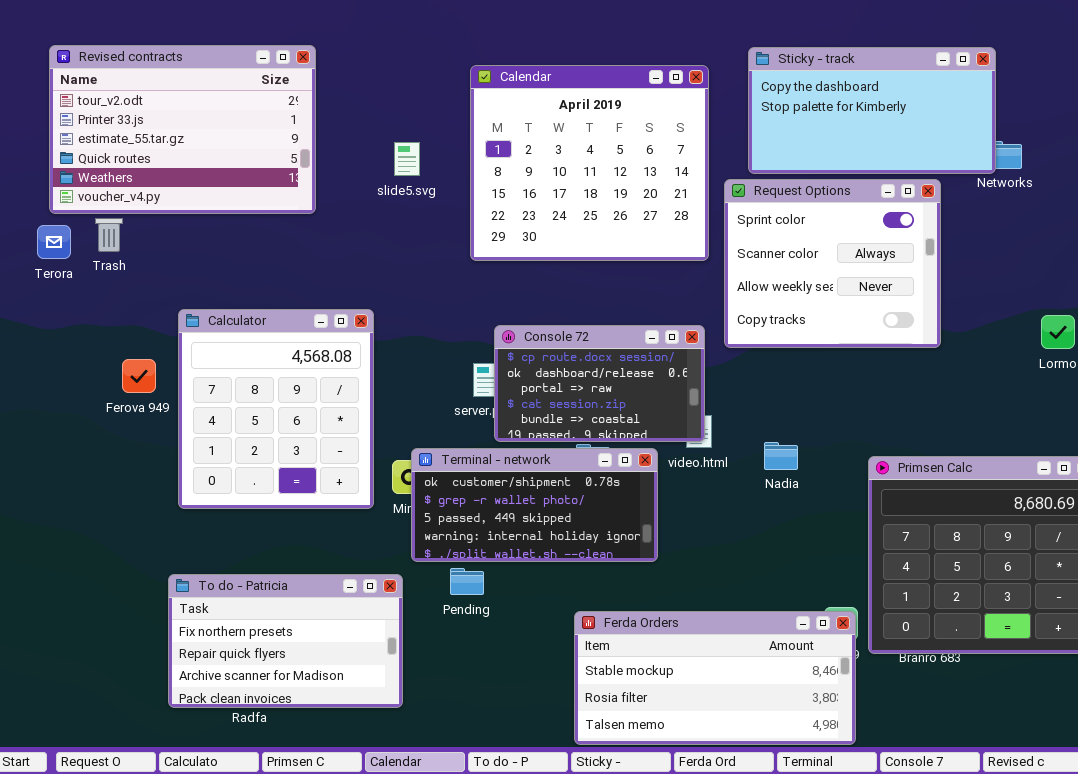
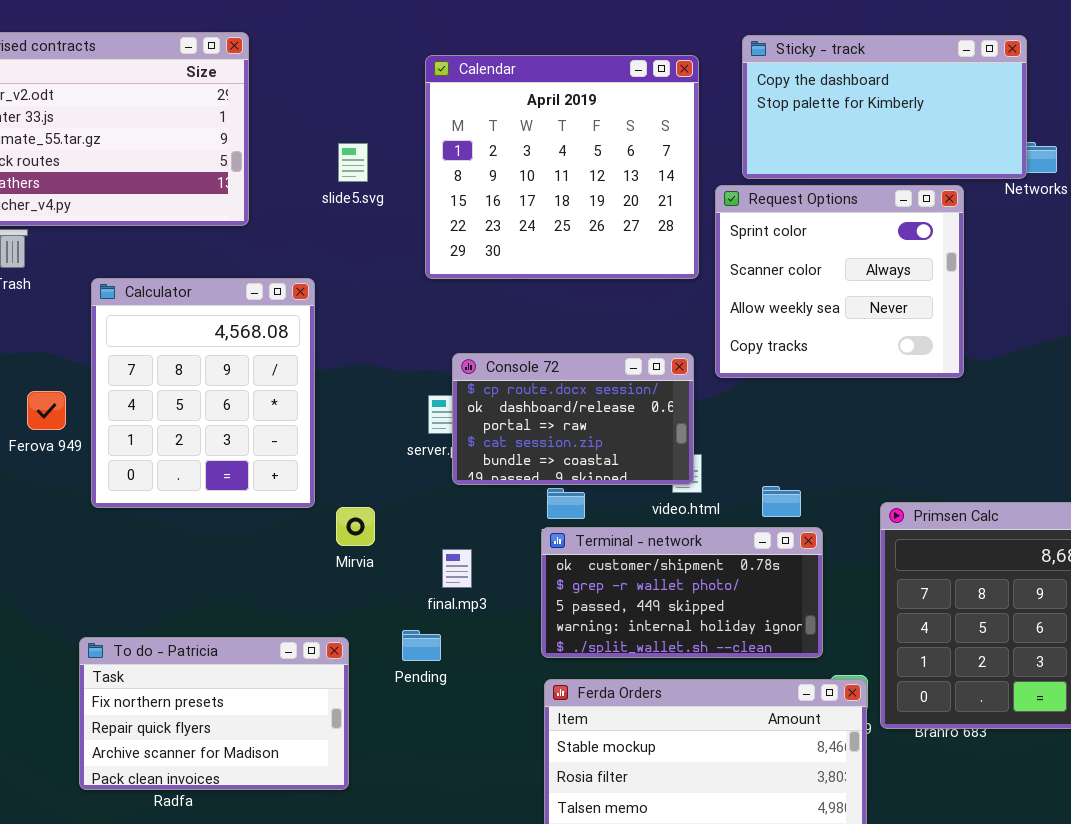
Calculator: [178,309,374,509] -> [91,278,315,508], moved
Terminal - network: [411,448,658,562] -> [541,527,823,658], moved

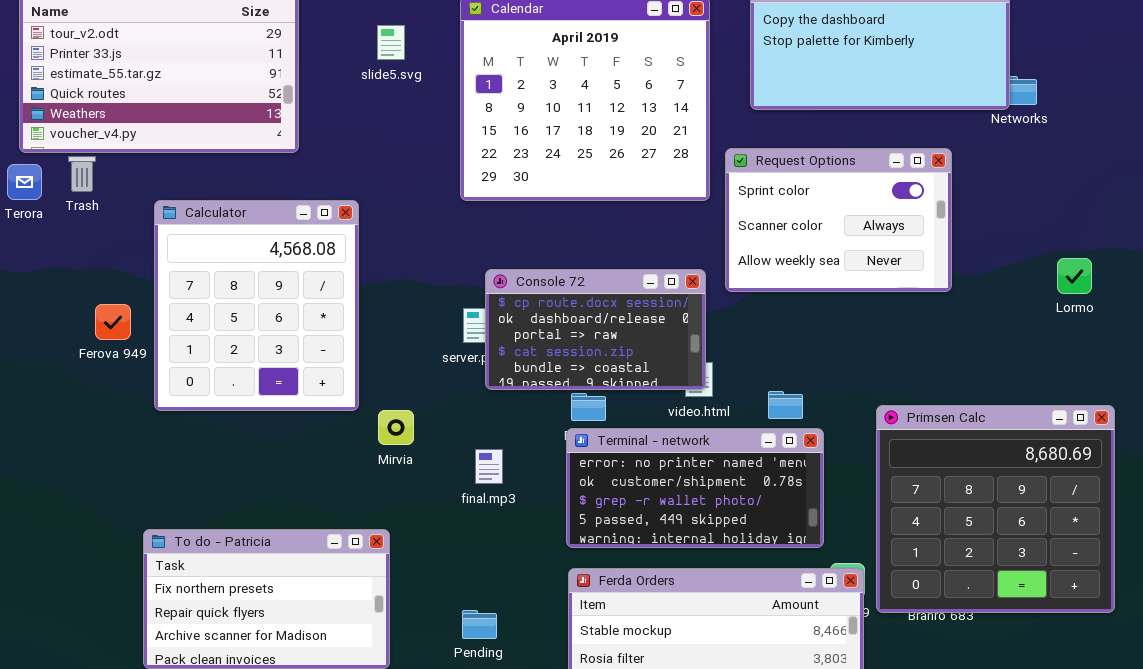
slide5.svg: [338,143,368,182] -> [377,25,405,60], moved
Request Options: [715,185,964,378] -> [725,148,952,292], resized
Terminal - network: [541,527,823,658] -> [566,428,824,548], scrolled up 1 row
Pending: [402,630,441,661] -> [462,610,497,639], moved

